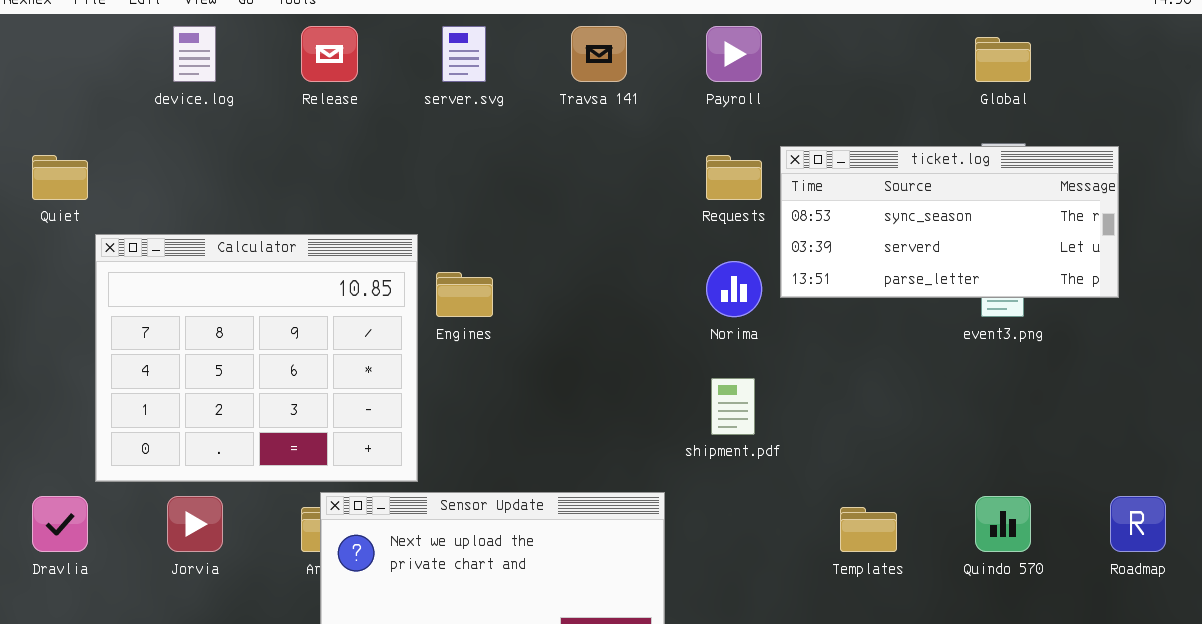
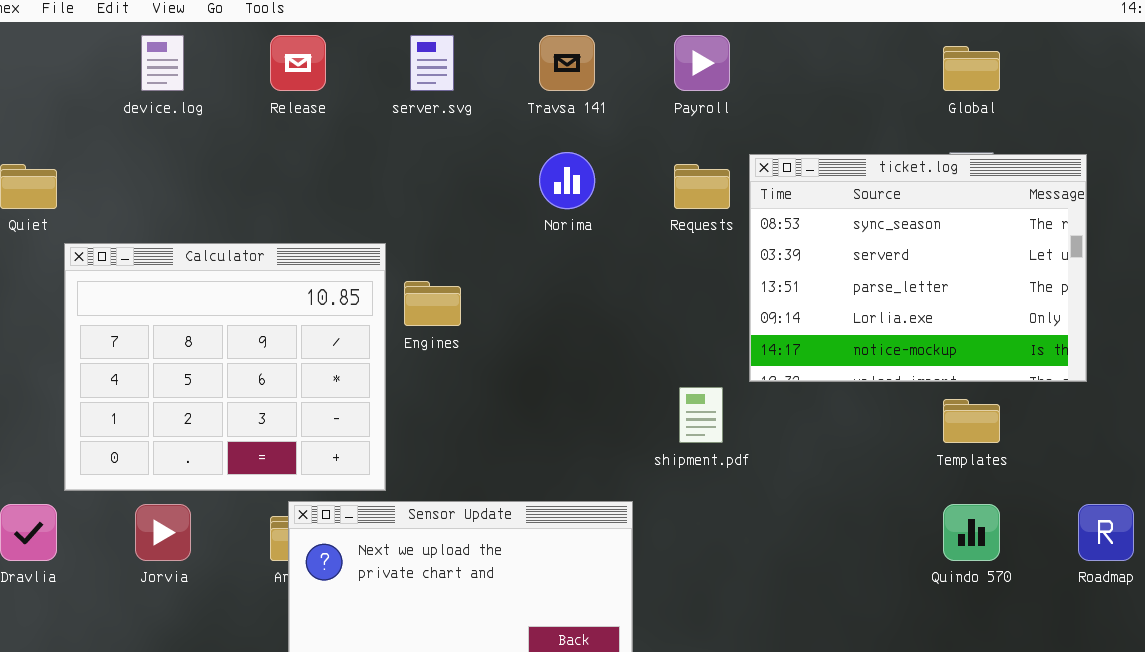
ticket.log: [780,146,1119,298] -> [749,154,1087,382], resized
Norima: [706,261,762,317] -> [539,152,595,209], moved
Templates: [840,507,897,552] -> [943,399,1000,443], moved

